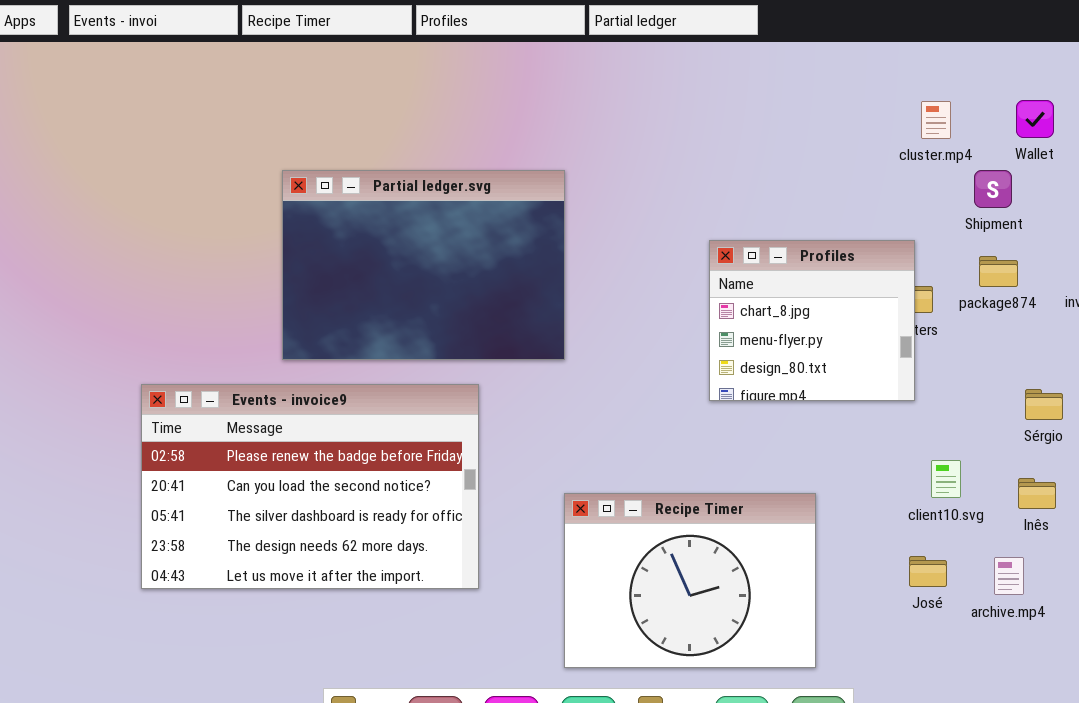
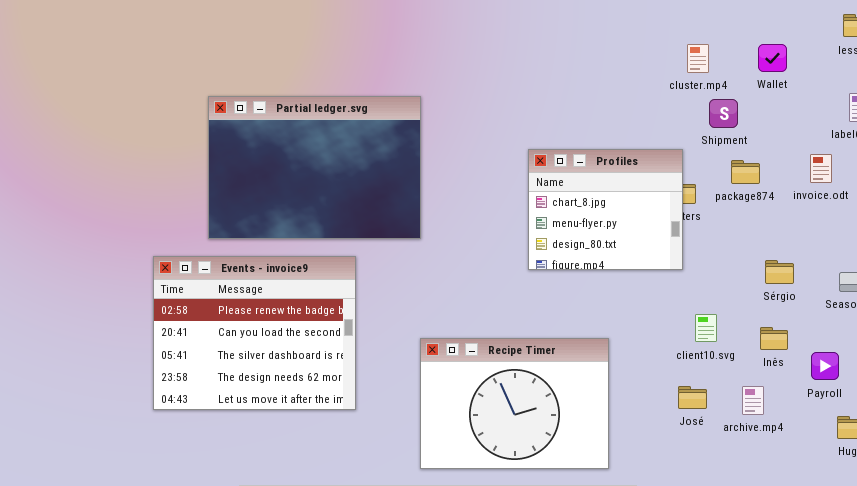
Shipment: [974,170,1012,208] -> [709,99,738,128], moved
Events - invoice9: [141,384,479,589] -> [153,256,356,410], resized

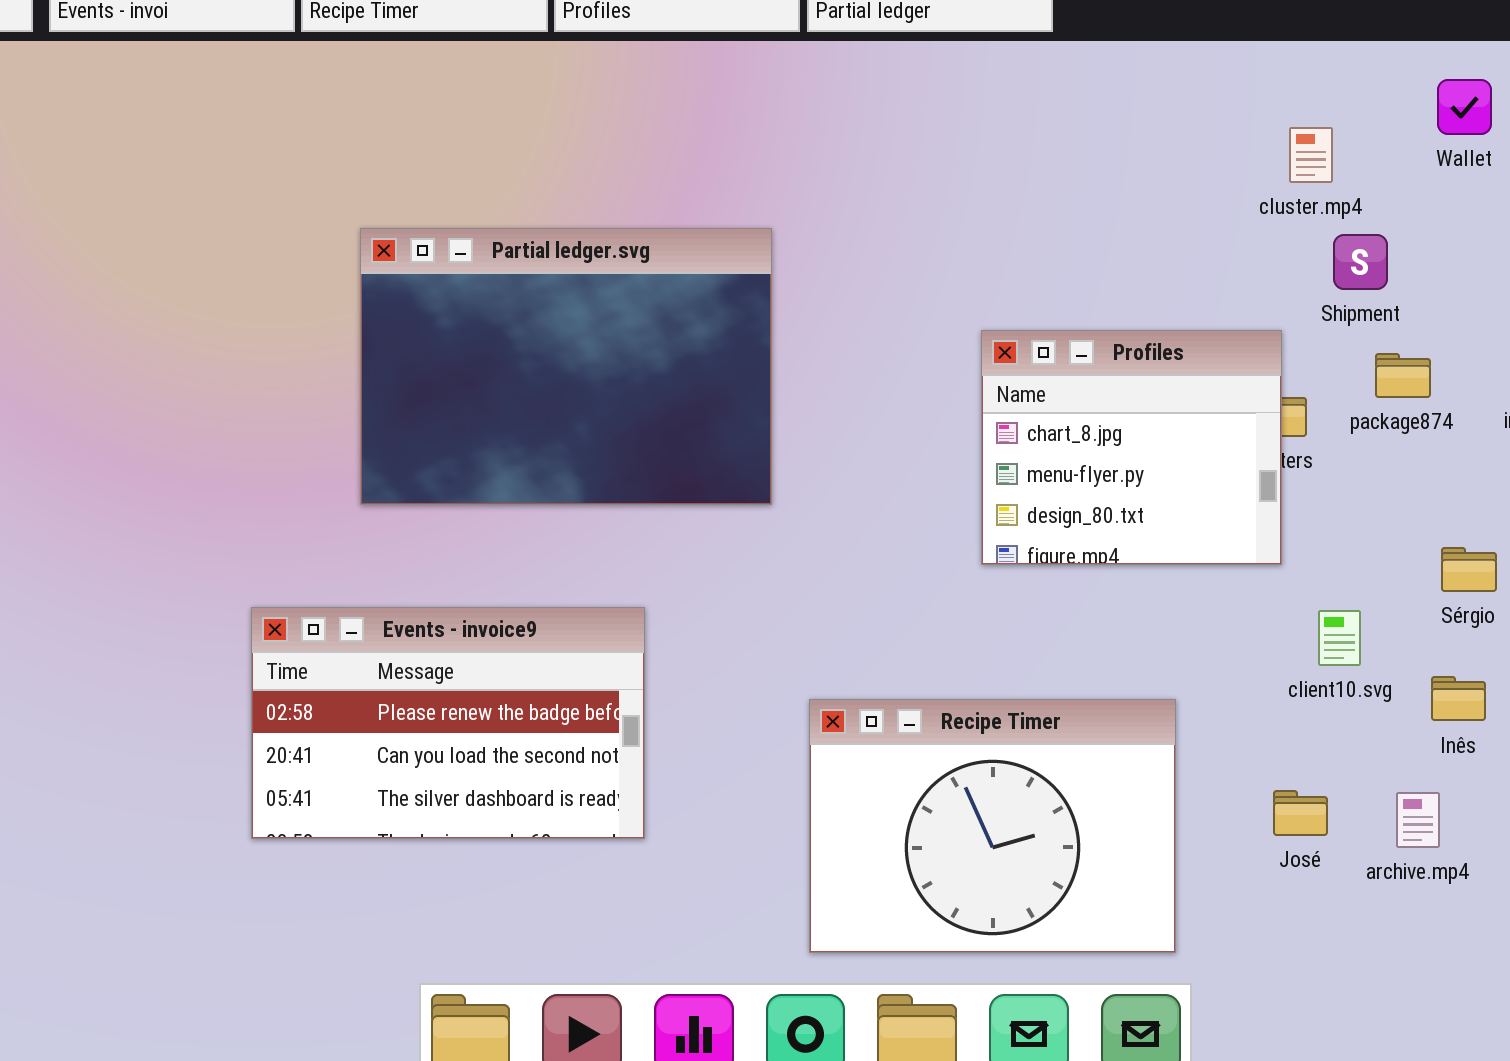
Wallet: [758,44,787,72] -> [1437,79,1492,135], moved
Events - invoice9: [153,256,356,410] -> [251,607,645,839], resized
client10.svg: [695,314,717,342] -> [1318,610,1361,666], moved
Recipe Timer: [420,338,609,469] -> [809,699,1176,953], moved

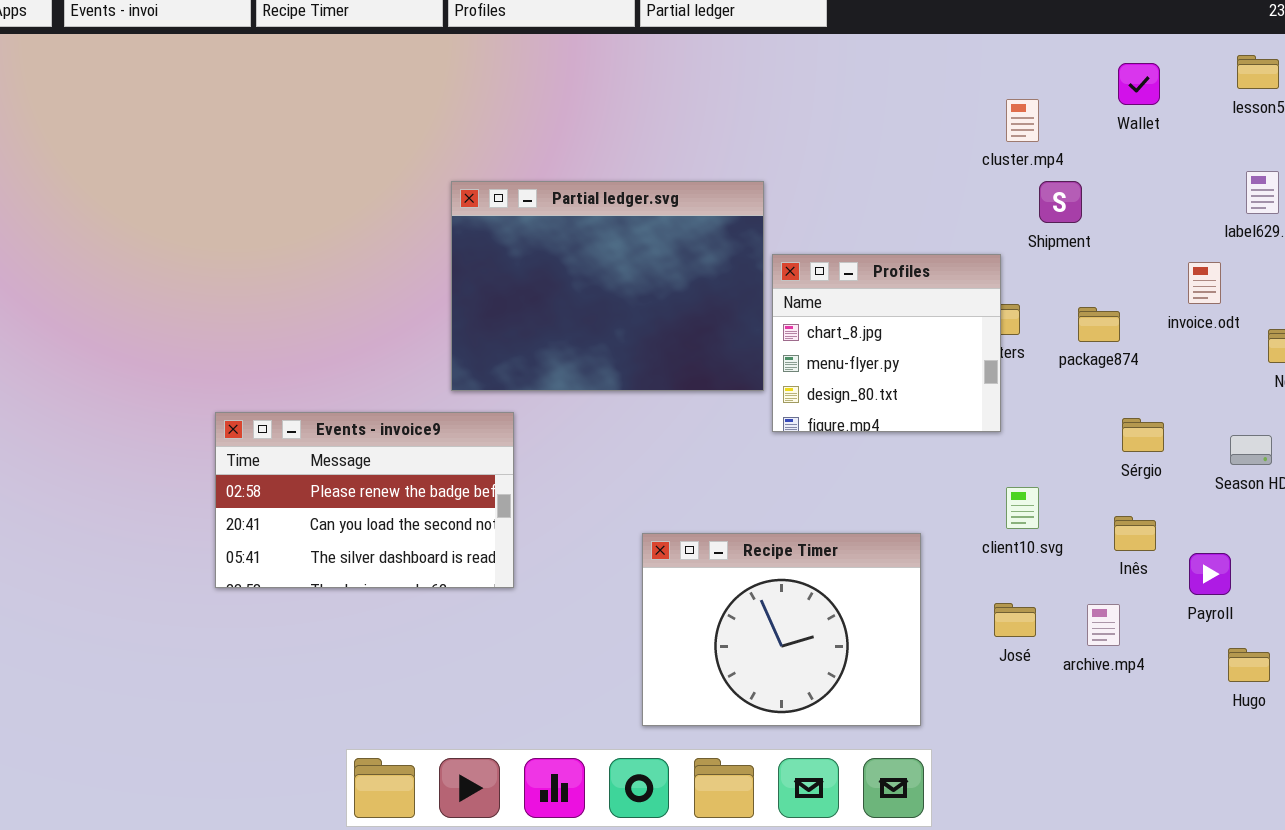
Partial ledger.svg: [360,228,772,505] -> [451,181,764,391], moved
package874: [1375,353,1431,398] -> [1078,307,1120,342], moved
Events - invoice9: [251,607,645,839] -> [215,412,514,588], moved
client10.svg: [1318,610,1361,666] -> [1006,487,1039,529], moved

